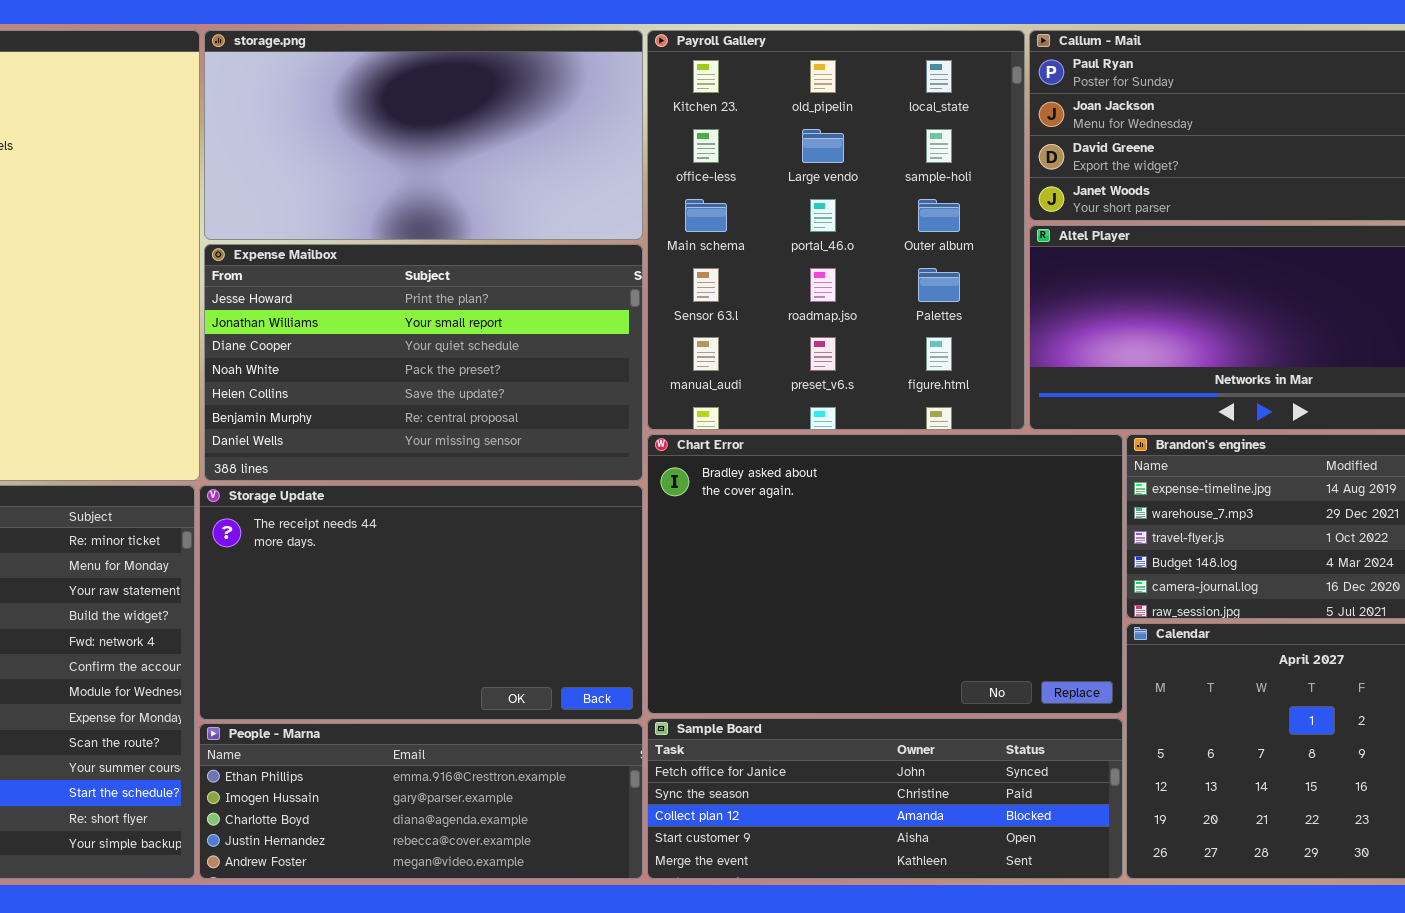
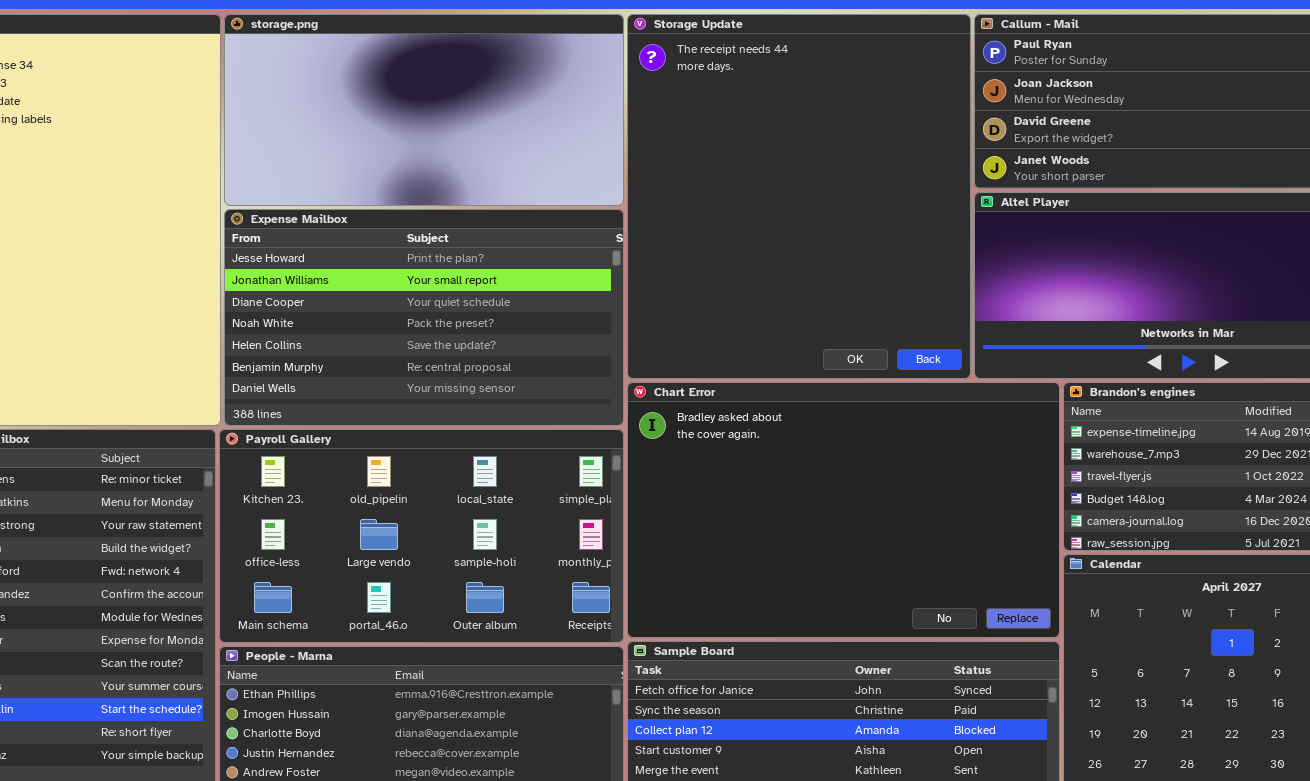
Payroll Gallery: [647,30,1025,430] -> [219,429,624,643], moved, resized
Storage Update: [199,485,643,720] -> [627,14,971,379], moved, resized

